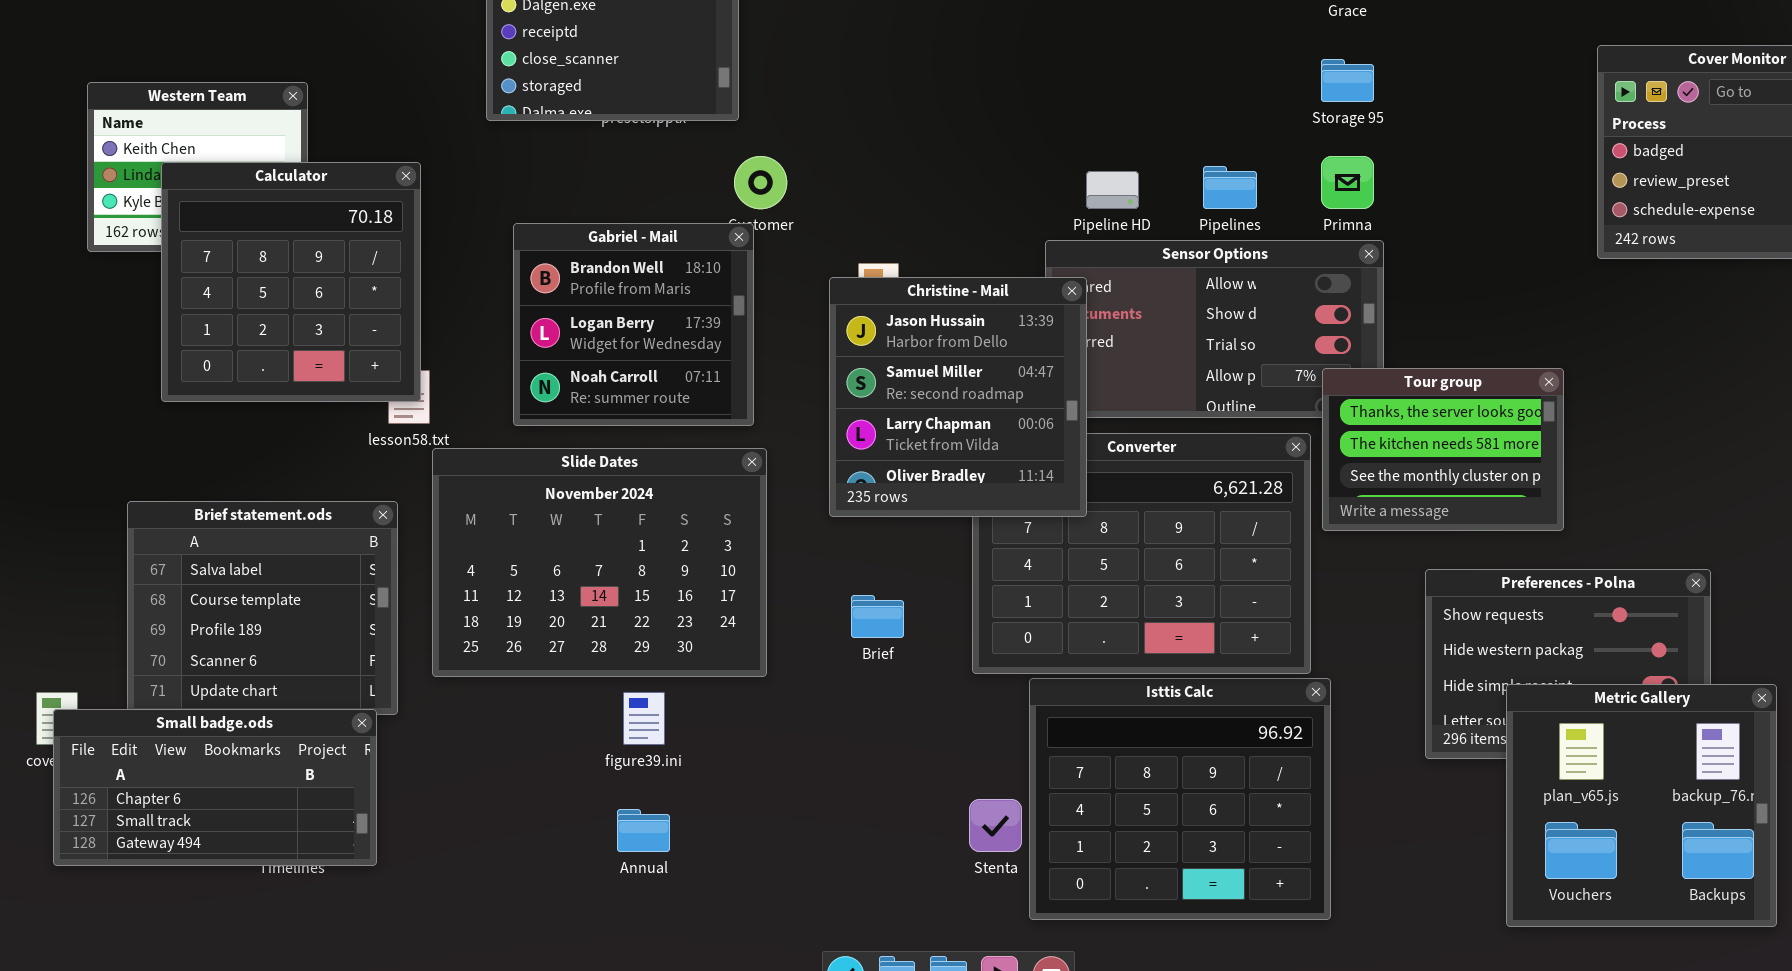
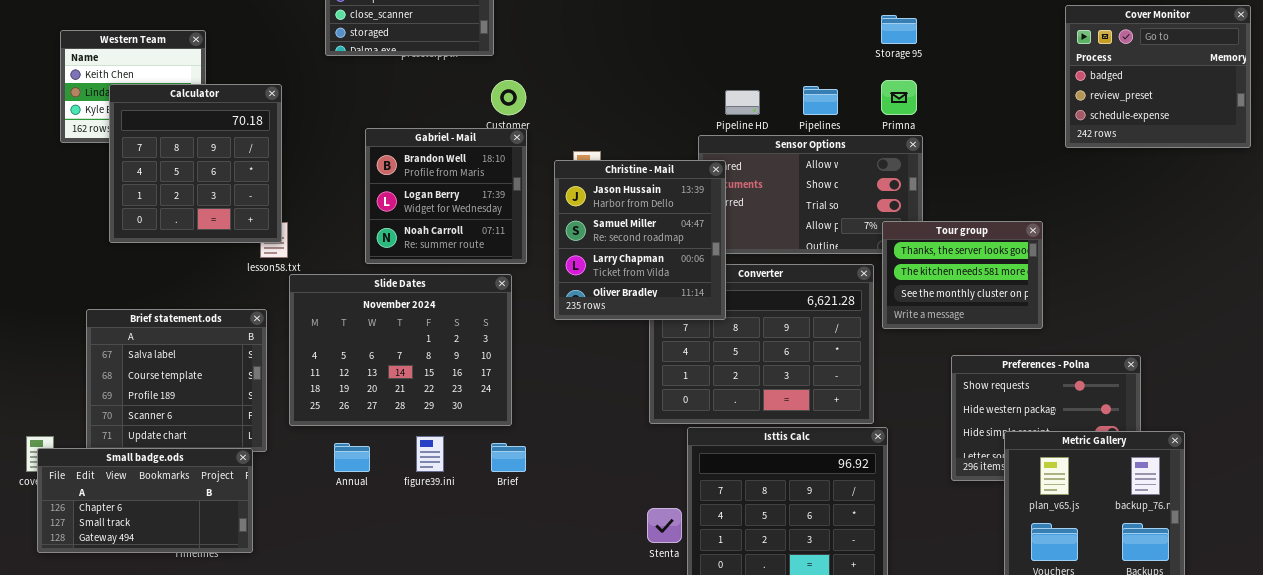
Gabriel - Mail: [513,223,754,426] -> [365,128,527,264], moved
Brief: [851,595,904,638] -> [491,443,526,472], moved
Annual: [617,809,670,852] -> [334,443,370,472], moved

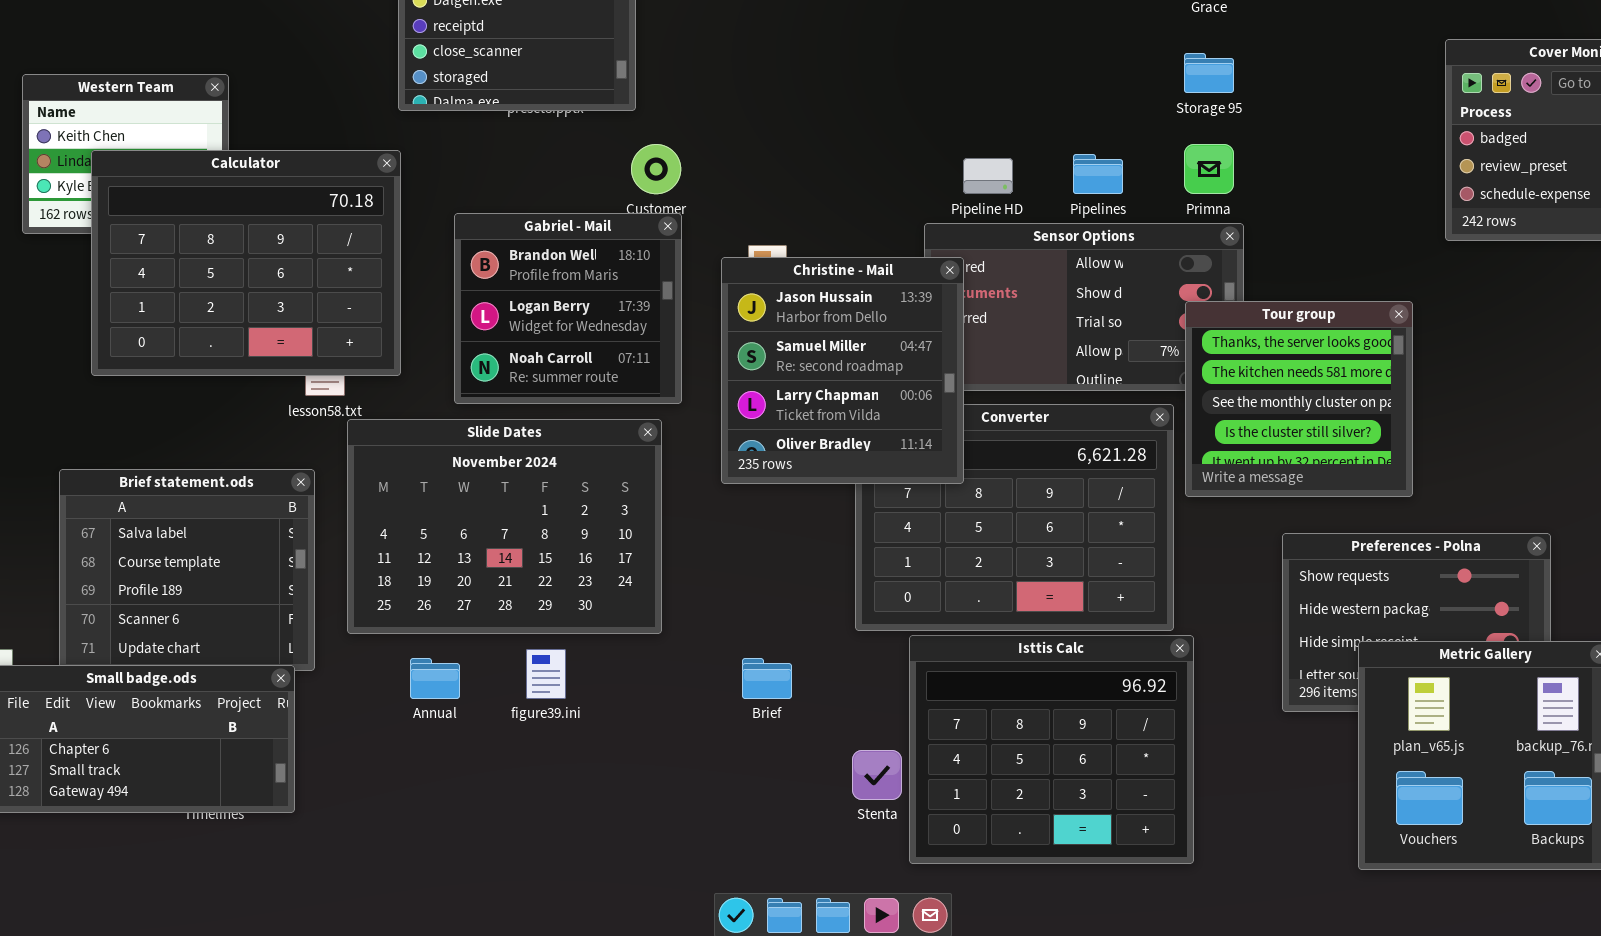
Calculator: [109,84,282,243] -> [91,150,401,376], resized
Tour group: [882,221,1043,329] -> [1185,301,1413,497], resized
Brief: [491,443,526,472] -> [742,658,792,699], moved

